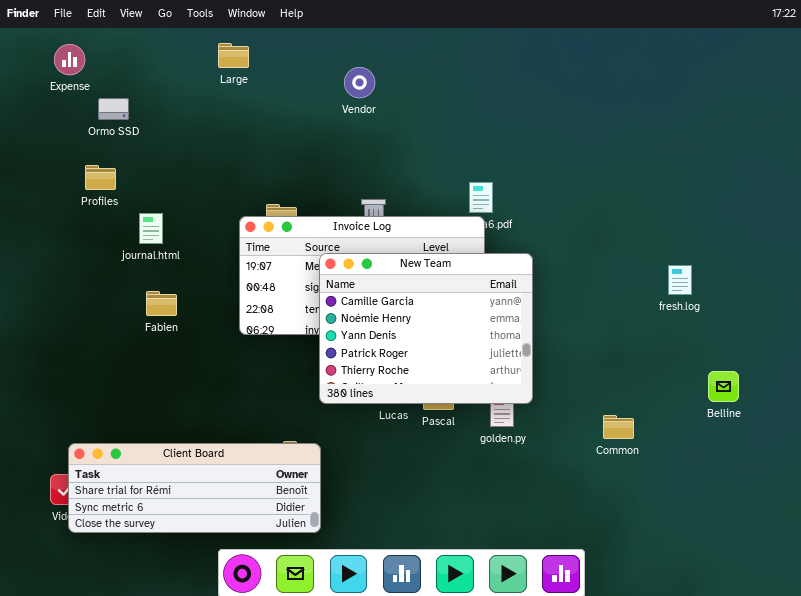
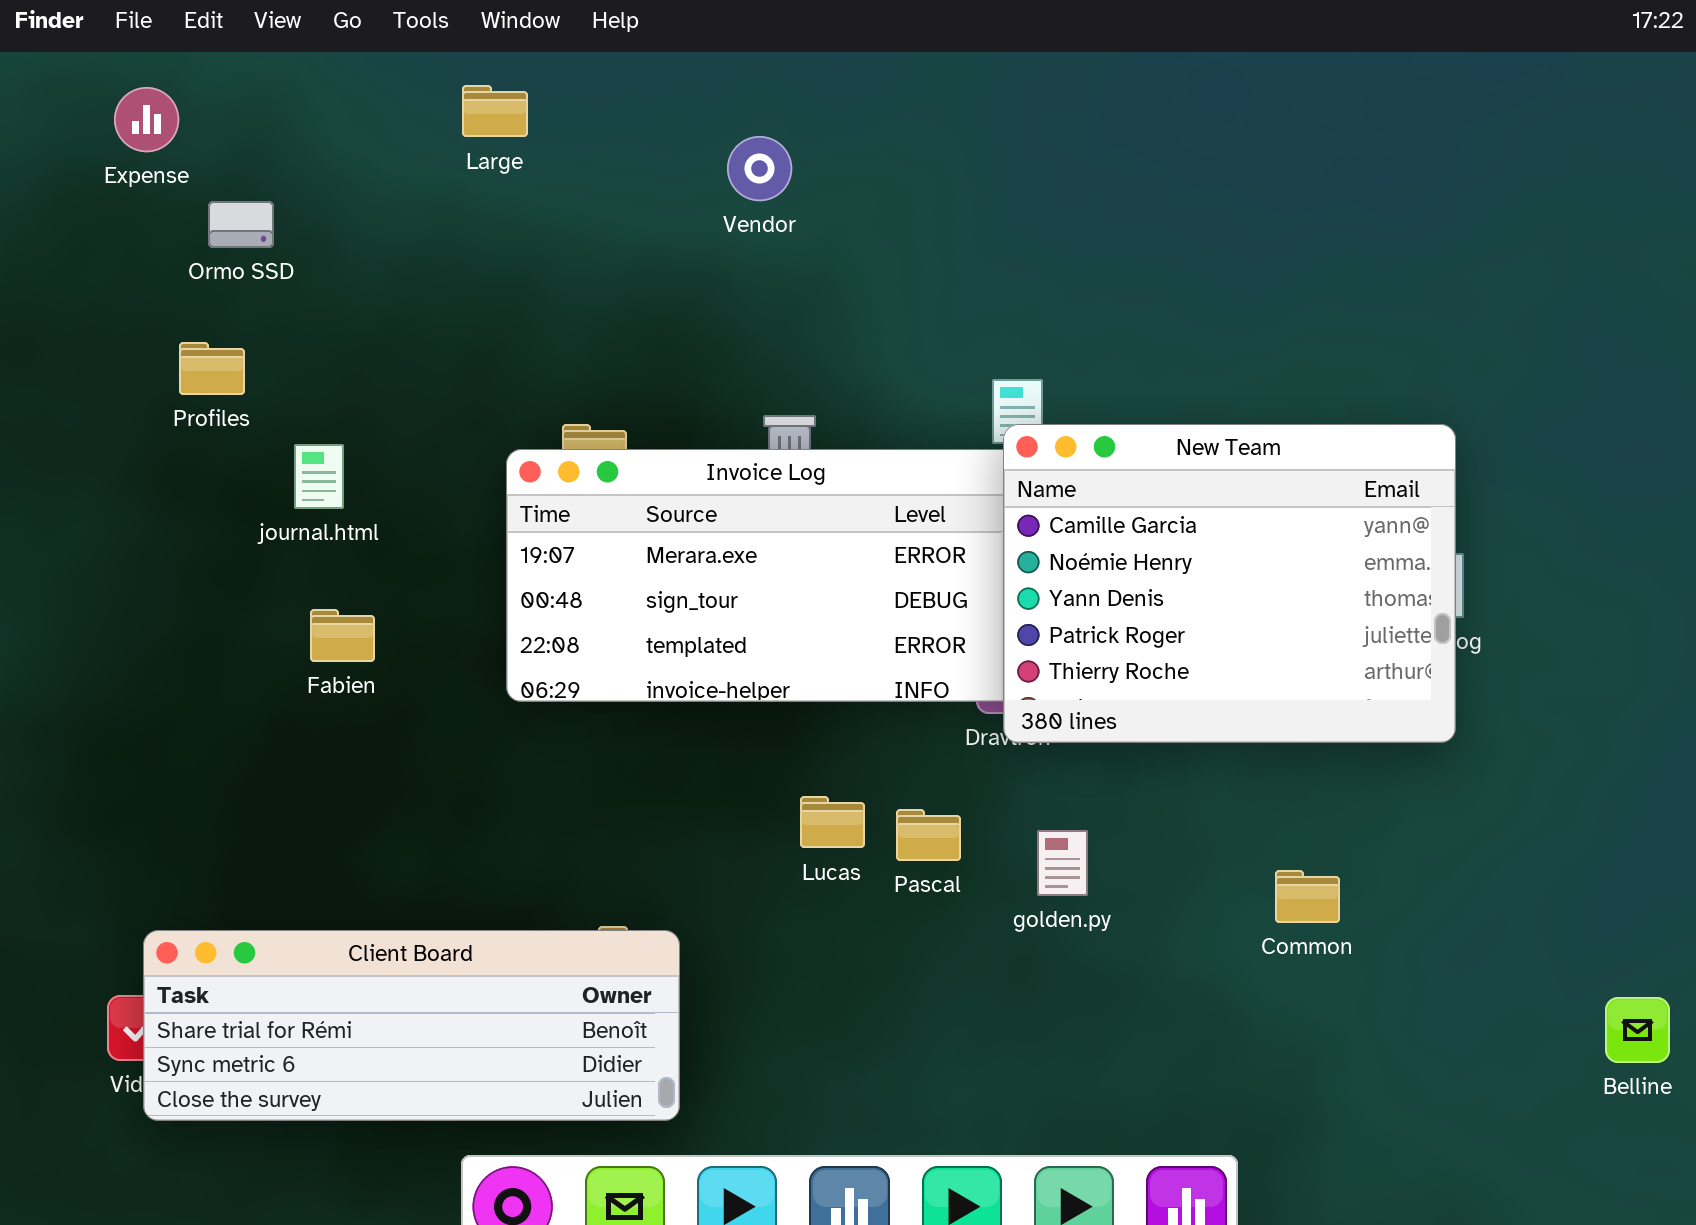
New Team: [319,253,533,404] -> [1003,424,1456,743], moved
Belline: [708,371,739,402] -> [1605,997,1670,1063], moved

